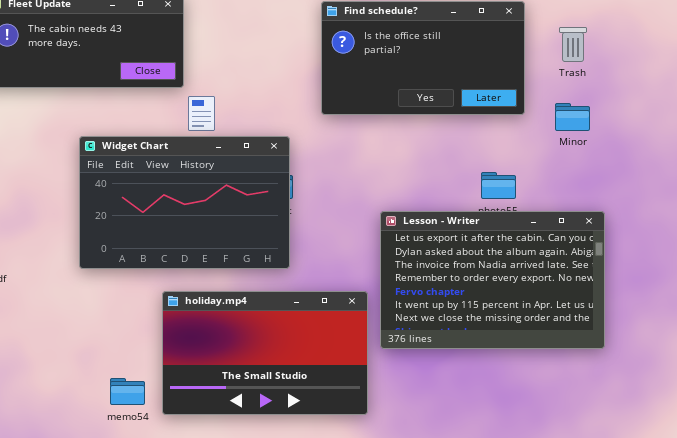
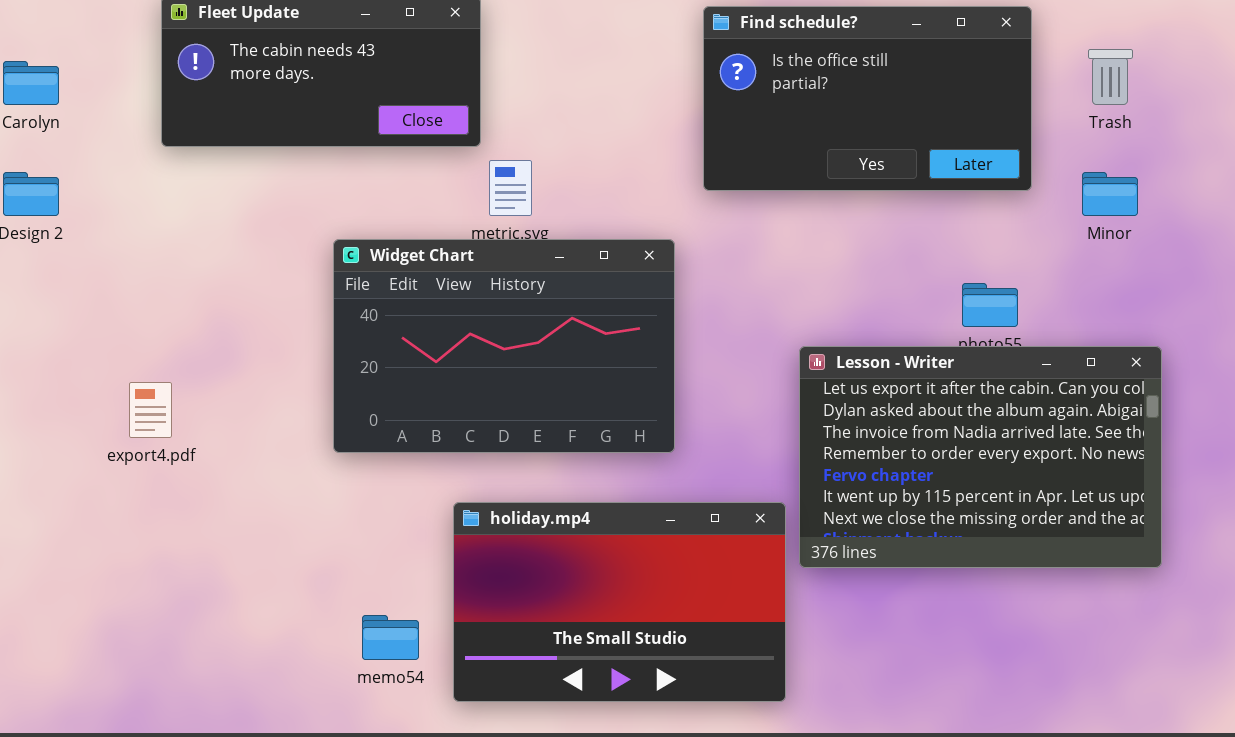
Widget Chart: [79,136,290,269] -> [333,239,675,453], moved
holiday.mp4: [162,291,368,415] -> [453,502,786,702], moved

